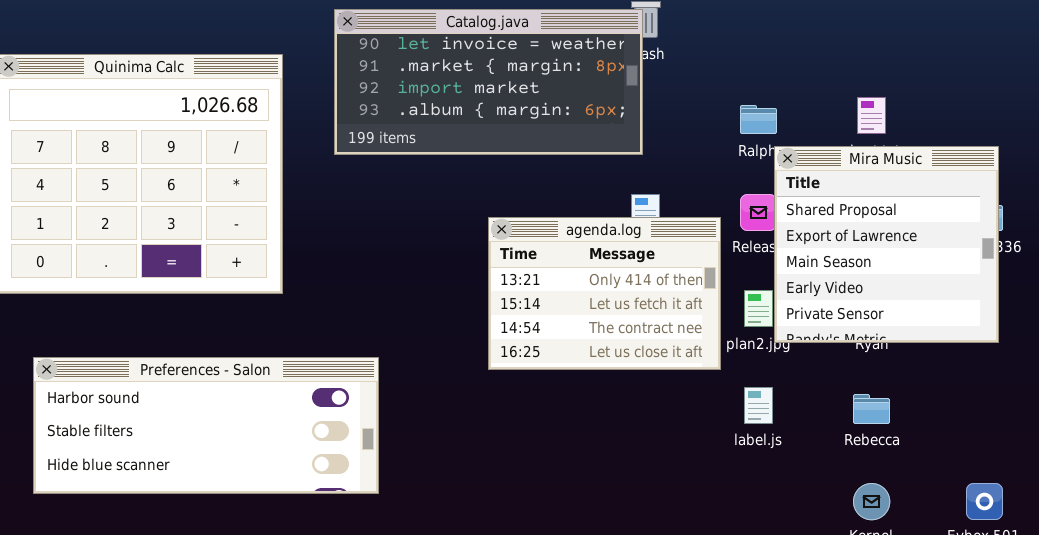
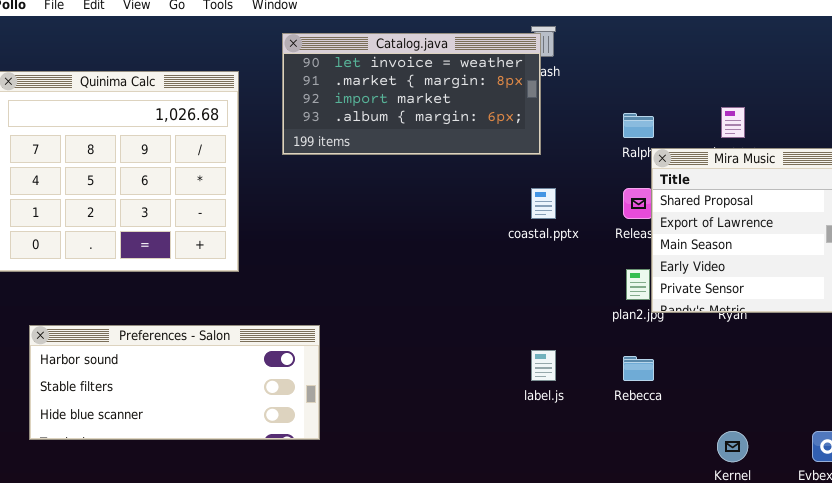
agenda.log: [488,217,721,370] -> none, closed
label.js: [744,387,773,424] -> [531,350,556,381], moved
Rebecca: [853,394,890,424] -> [623,356,654,381], moved

